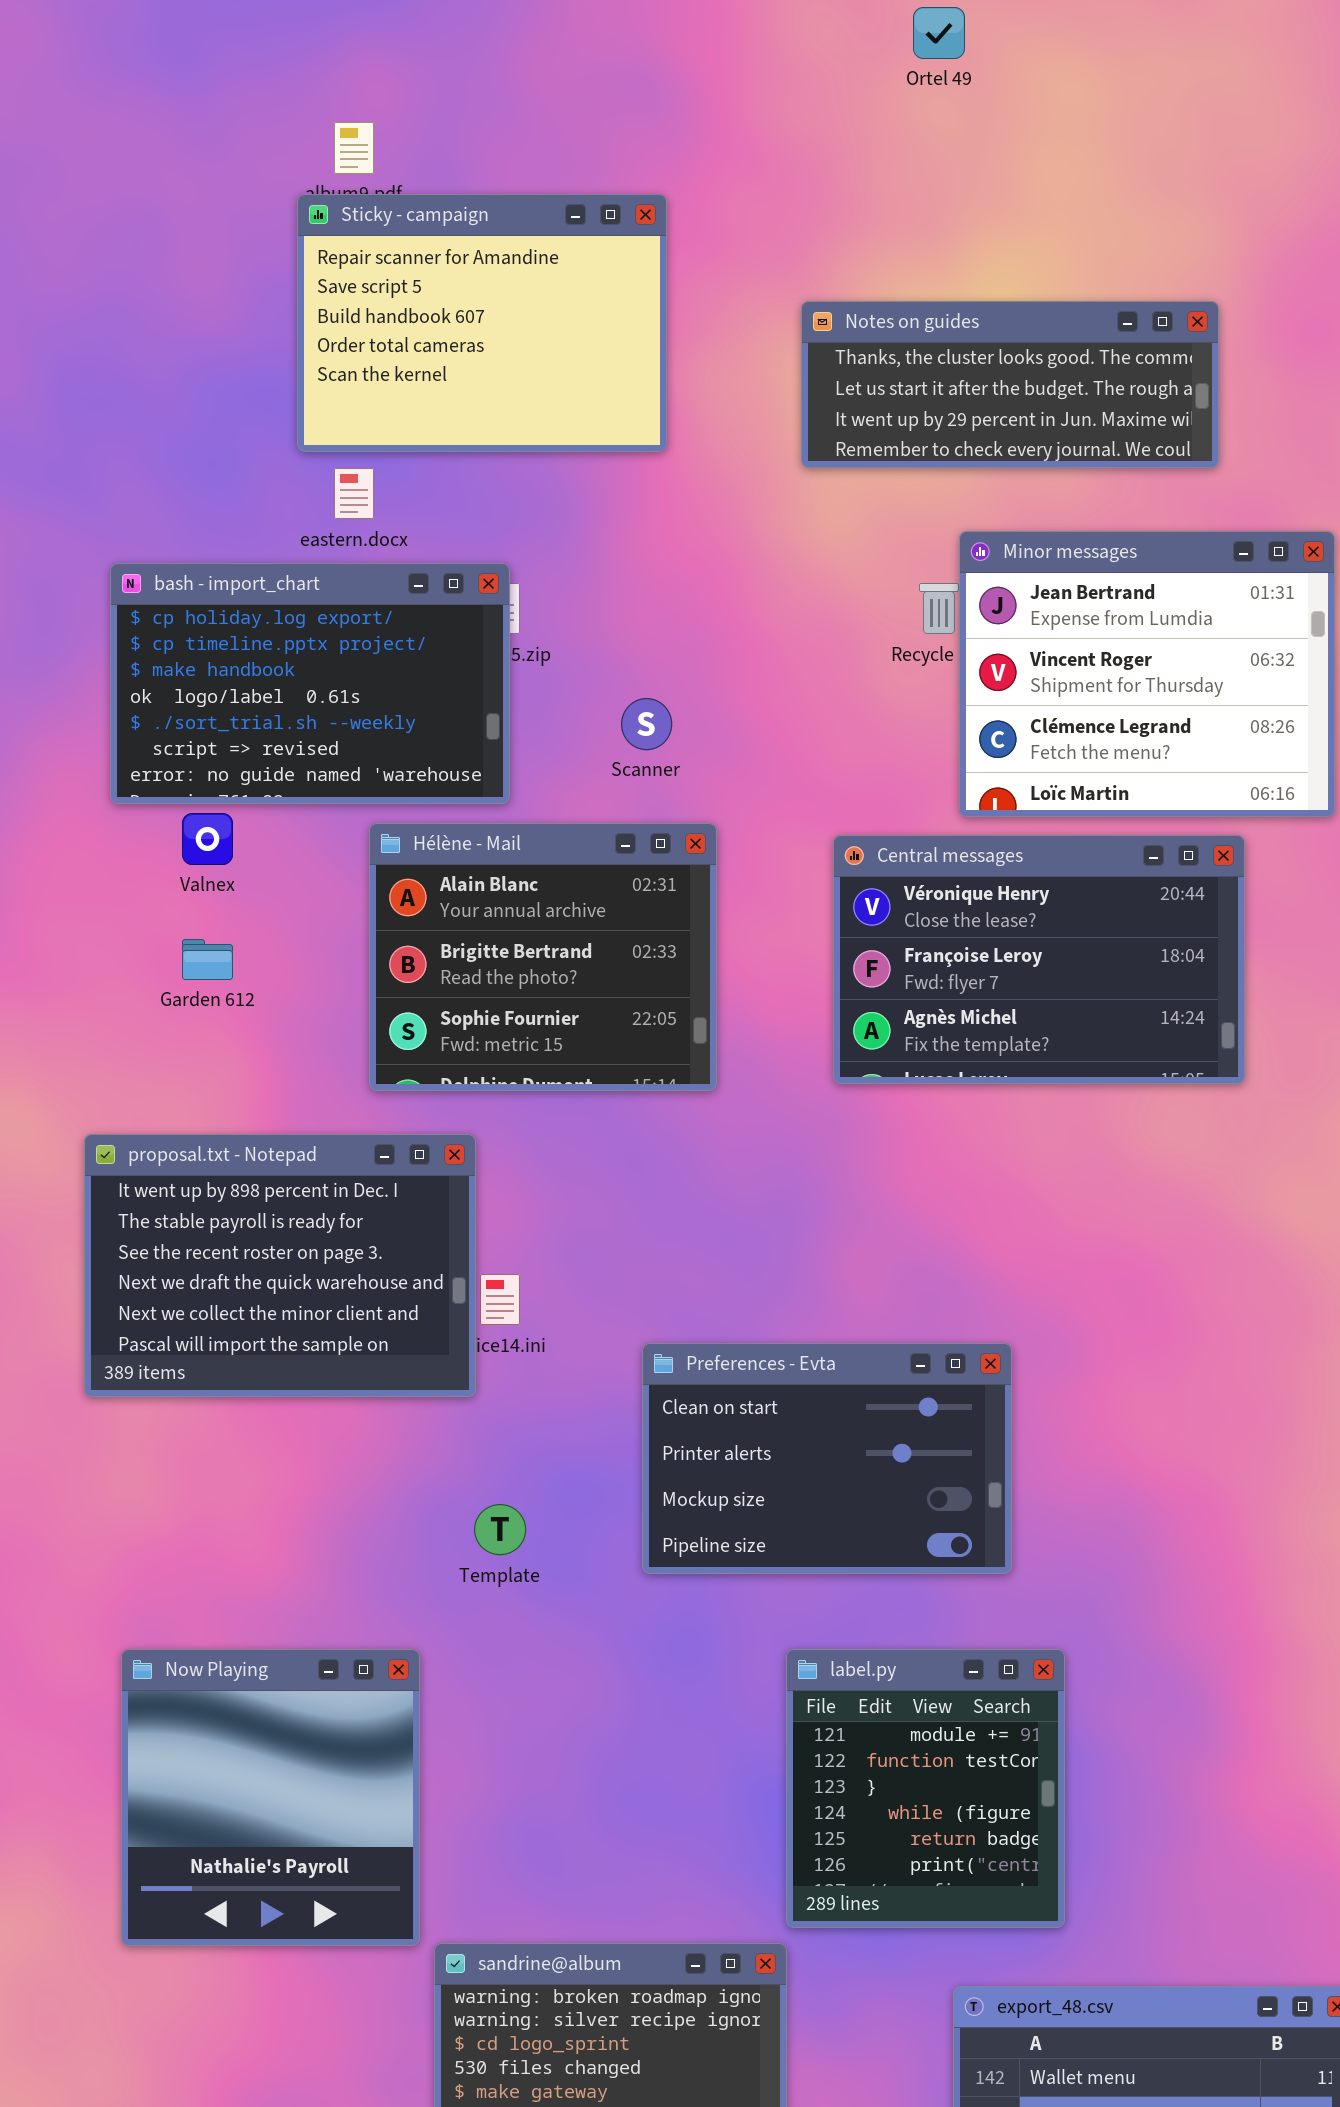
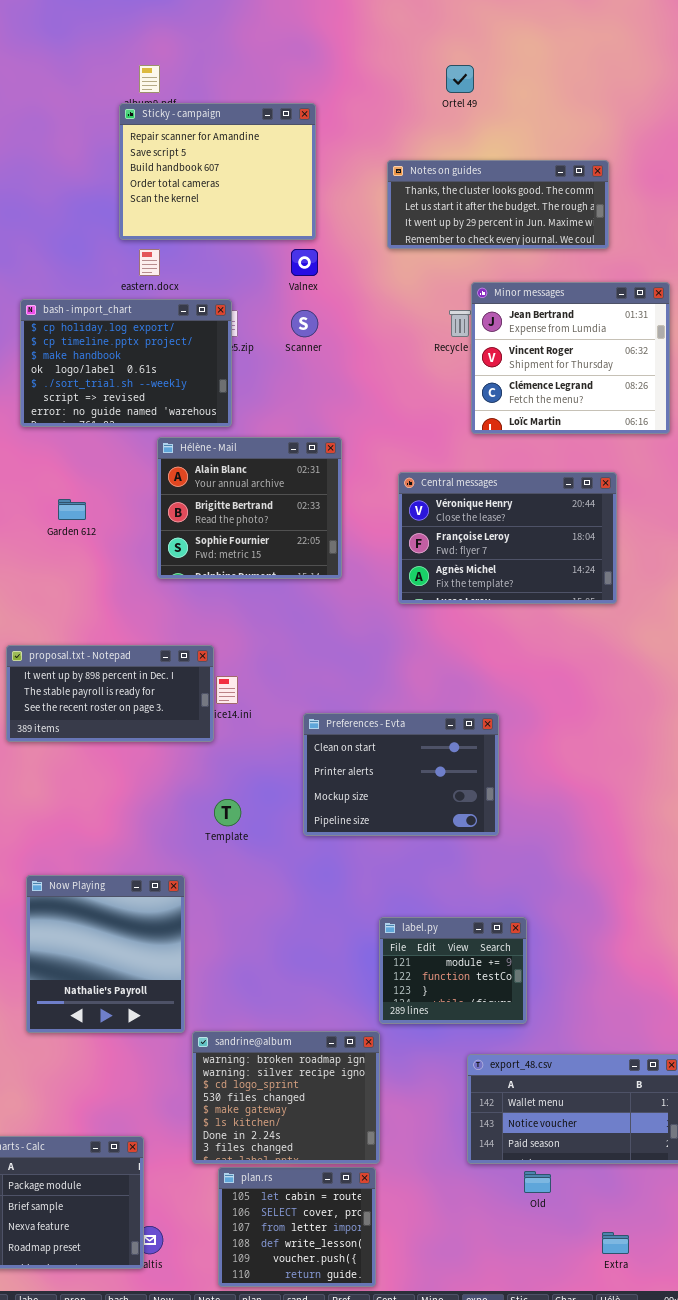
Ortel 49: [913,7,965,59] -> [446,65,474,93], moved
Scanner: [621,698,672,750] -> [291,310,318,337], moved
Valnex: [182,813,233,865] -> [291,249,318,276], moved
Central messages: [833,835,1245,1084] -> [398,472,617,604], moved
proposal.txt - Notepad: [84,1134,476,1397] -> [6,645,214,742], resized
label.py: [786,1649,1065,1928] -> [379,917,527,1024], resized

